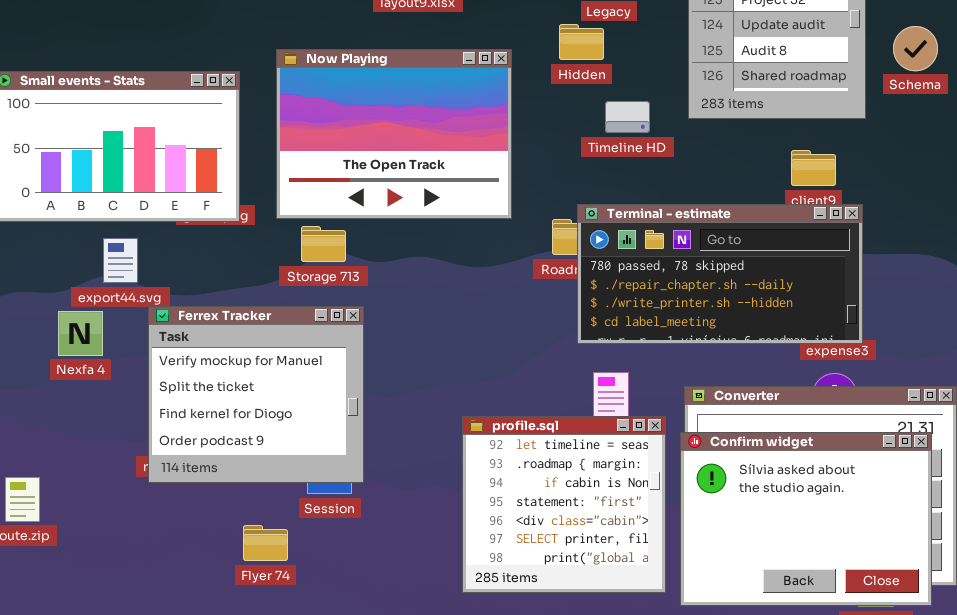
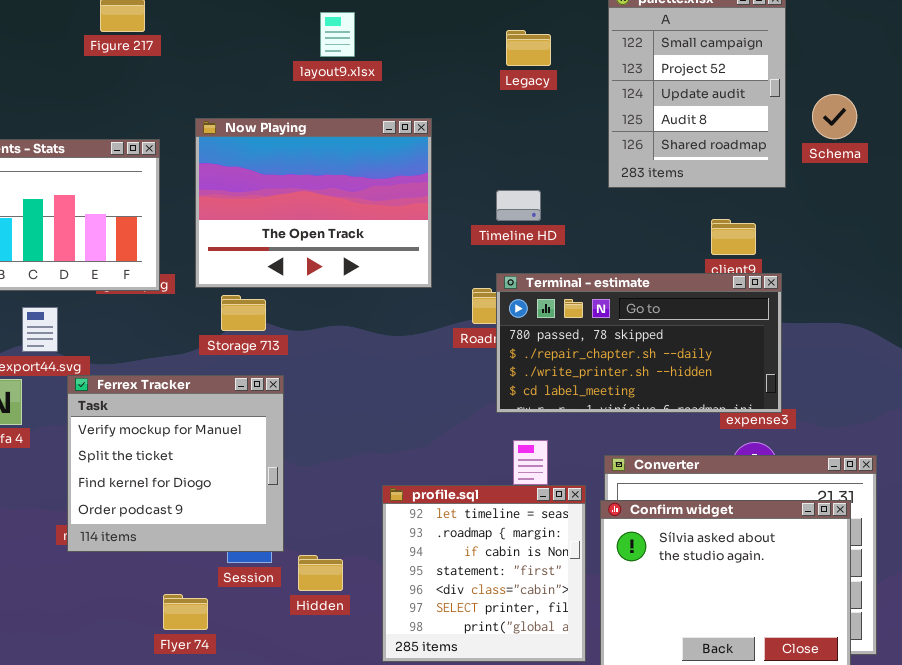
Hidden: [559,24,604,60] -> [298,555,343,591], moved
Timeline HD: [605,101,650,133] -> [496,190,541,221], moved

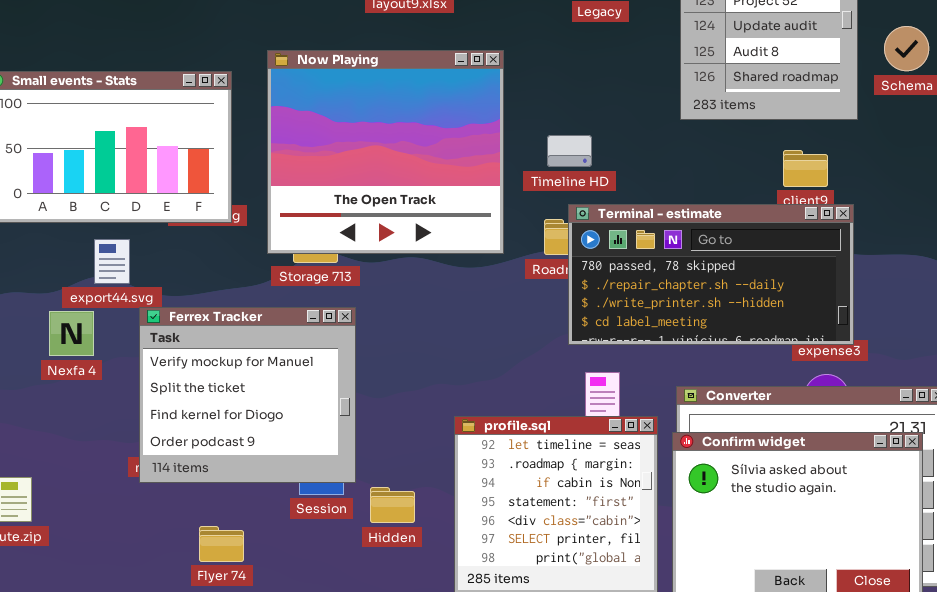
Now Playing: [195,118,432,288] -> [267,50,504,254], resized
Timeline HD: [496,190,541,221] -> [547,135,592,167], moved
Flyer 74: [163,594,208,630] -> [199,526,244,562], moved

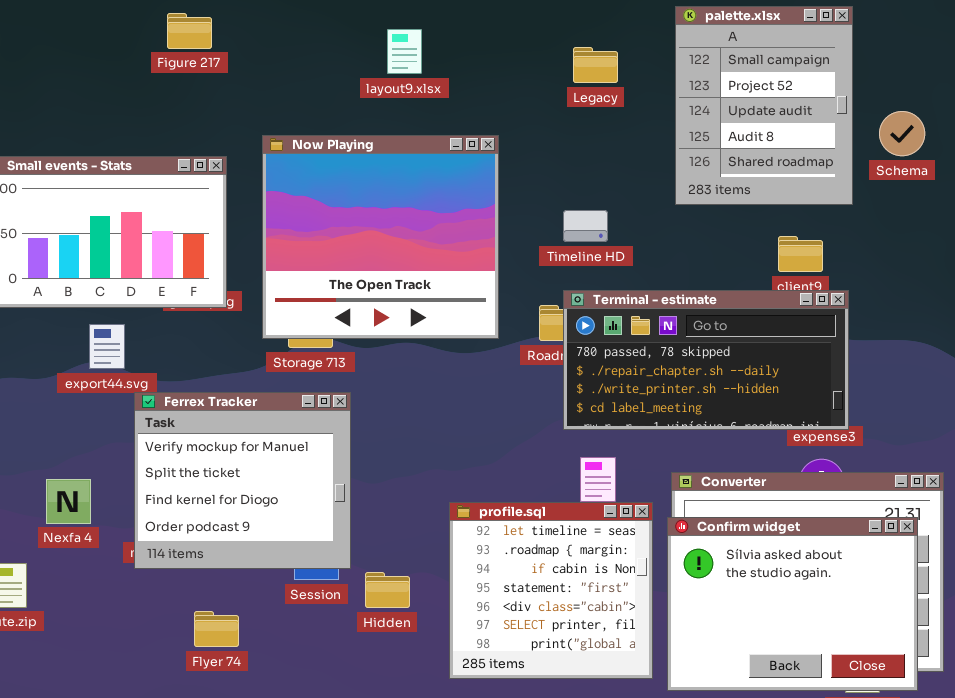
Timeline HD: [547,135,592,167] -> [563,210,608,242], moved
Nexfa 4: [49,311,94,356] -> [46,479,91,524], moved

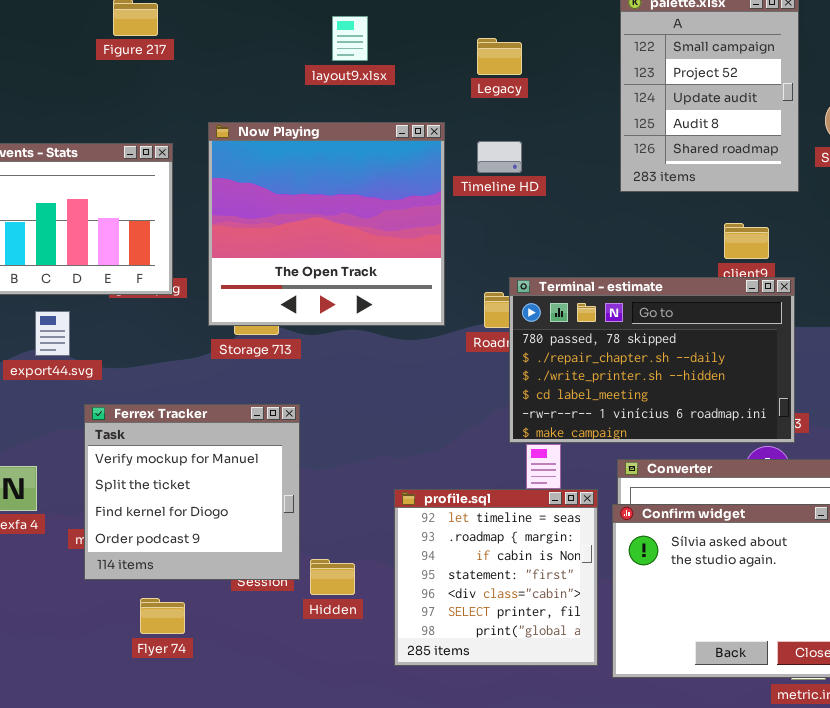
Legacy: [573,47,618,83] -> [477,38,522,75], moved
Timeline HD: [563,210,608,242] -> [477,141,522,173], moved
Terminal - estimate: [563,290,849,430] -> [509,277,795,443], resized
Ferrex Tracker: [134,392,351,569] -> [84,404,300,580], moved

